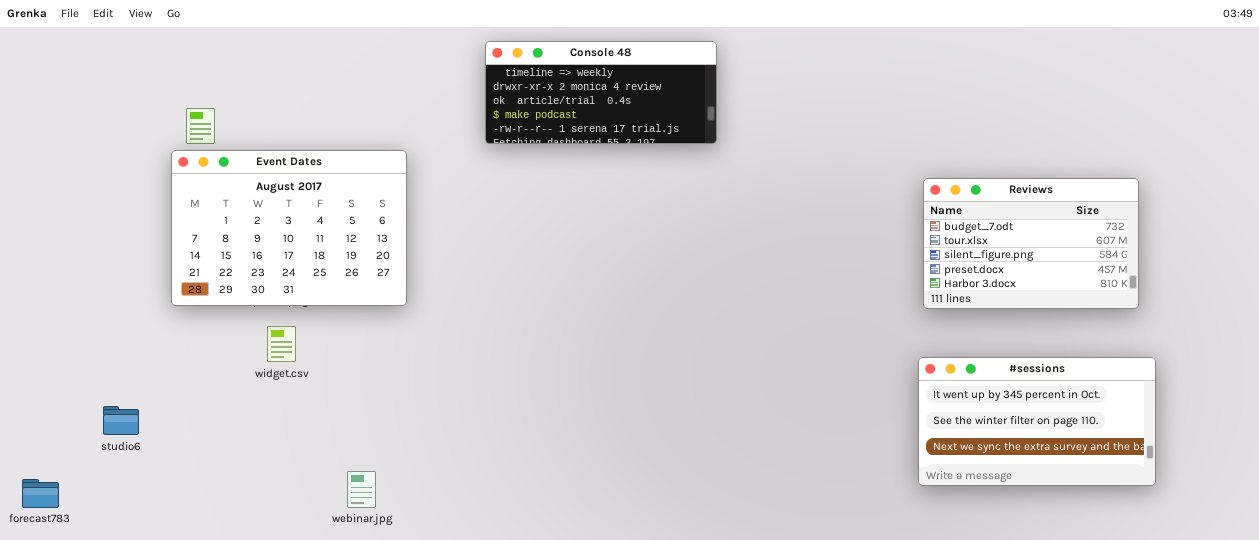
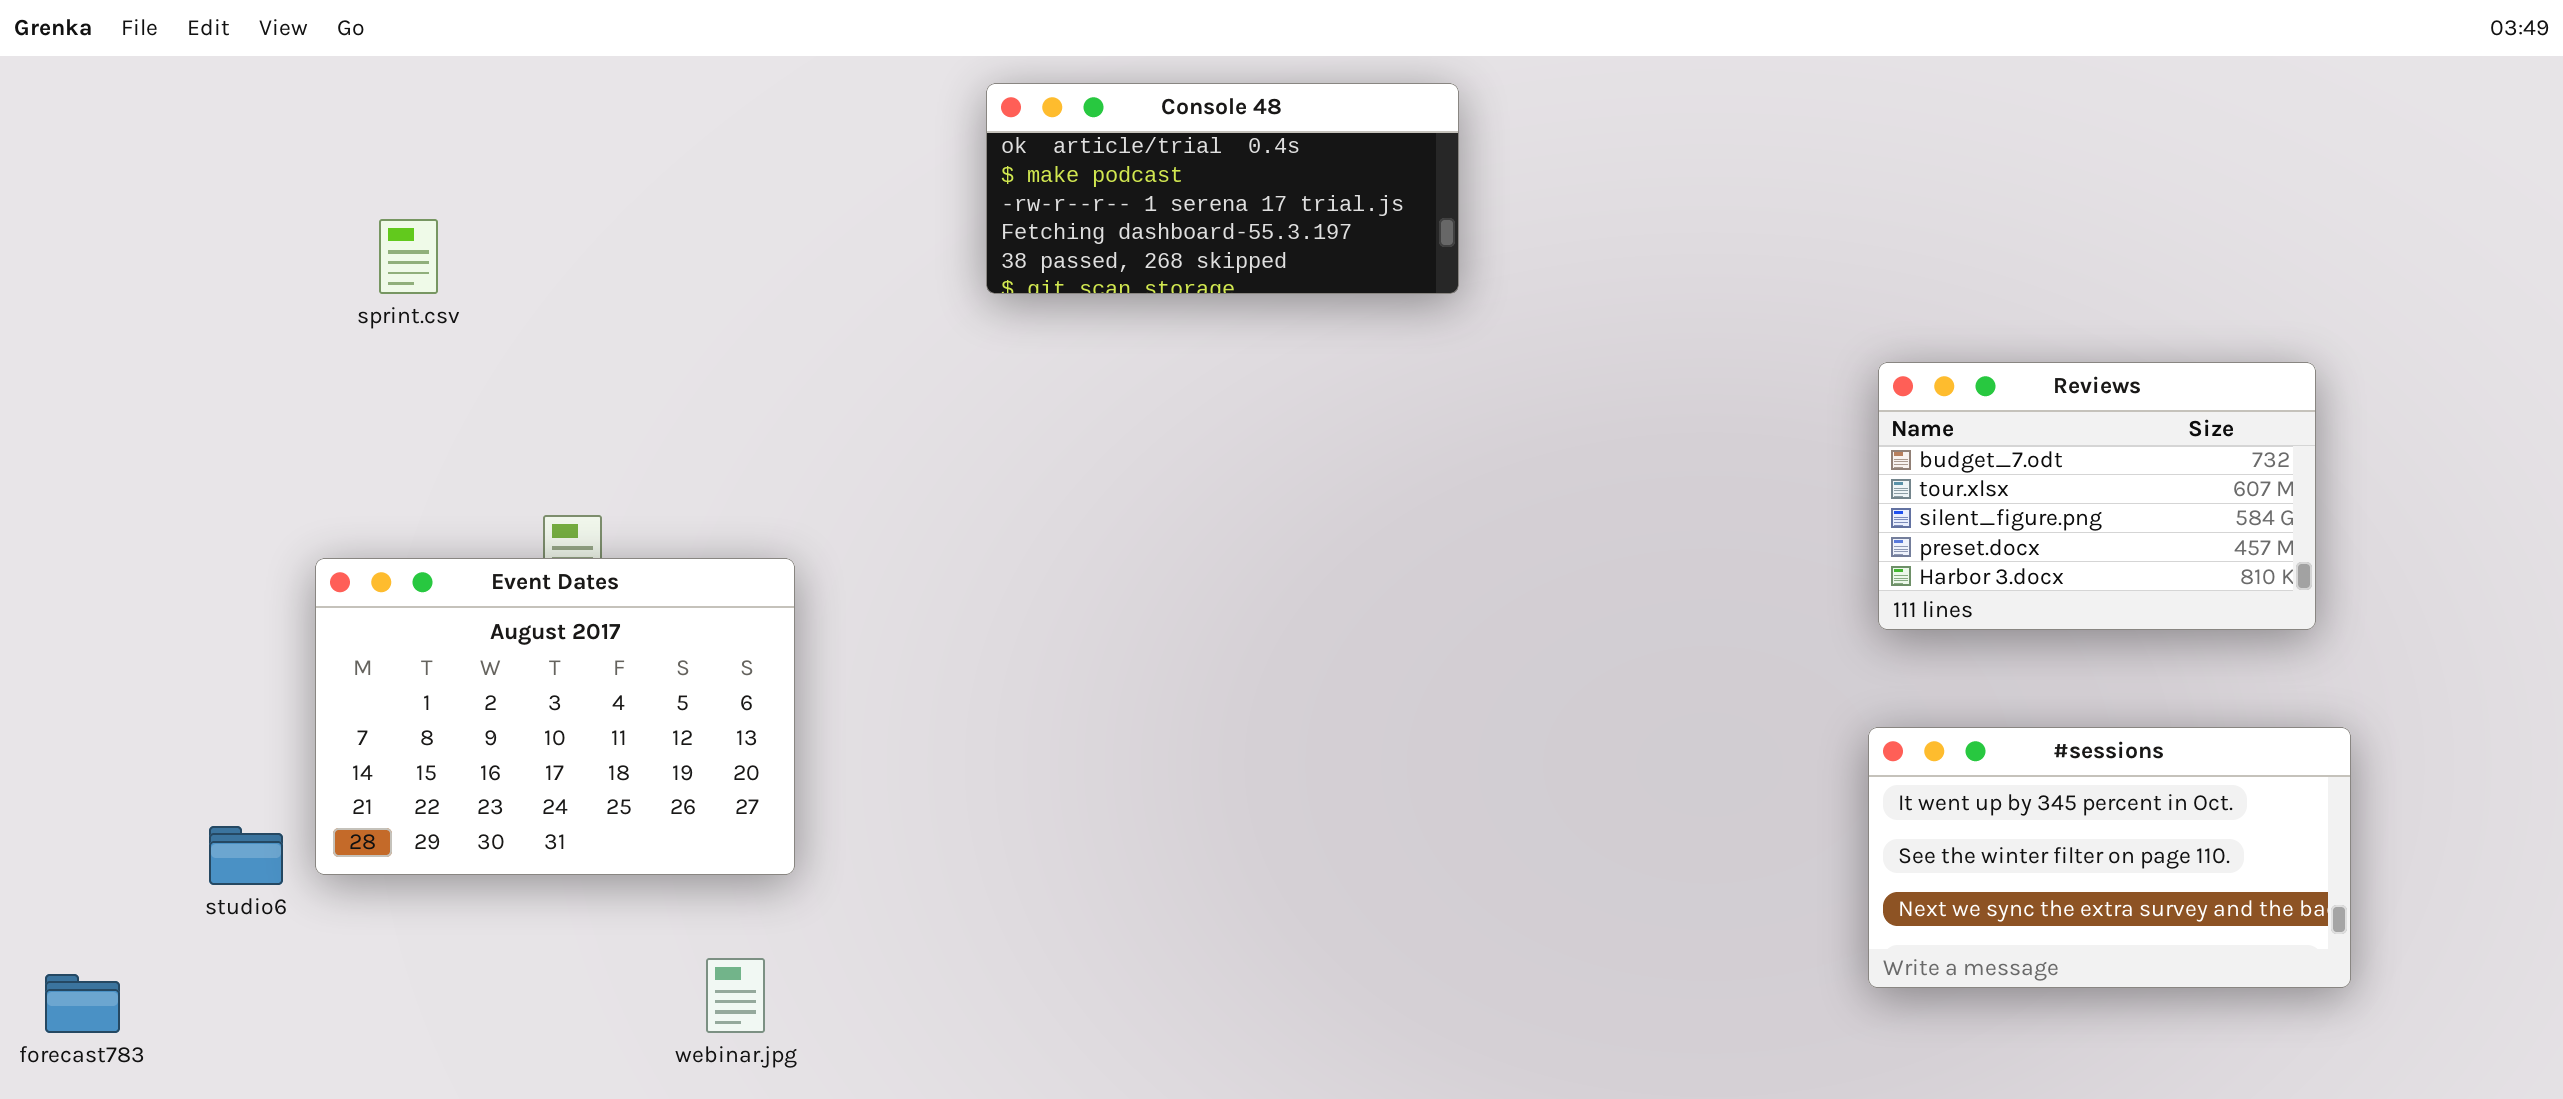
Console 48: [485,41,717,144] -> [986,83,1459,294], scrolled down 2 rows
Event Dates: [171,150,407,306] -> [315,558,795,875], moved

